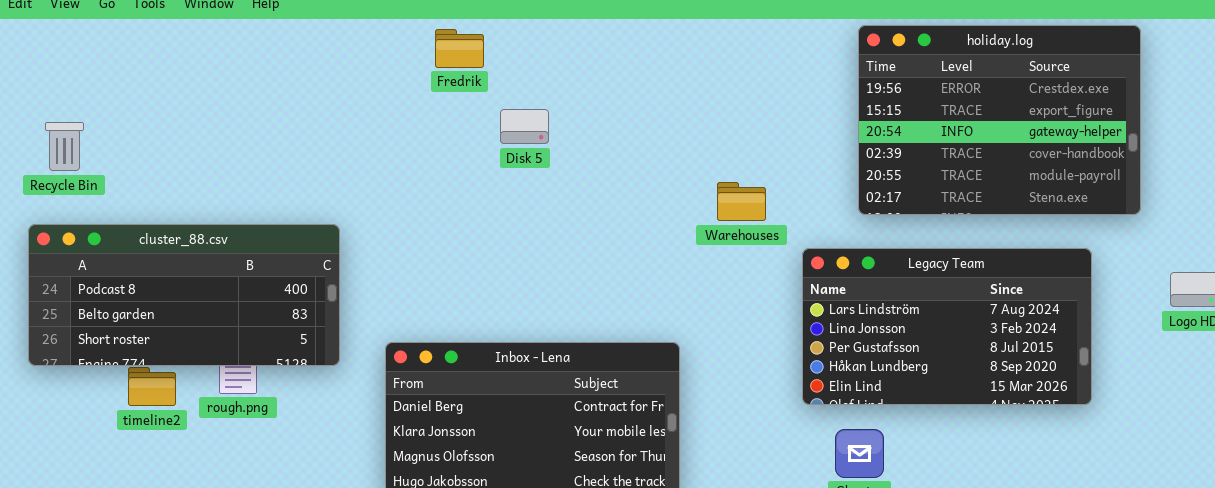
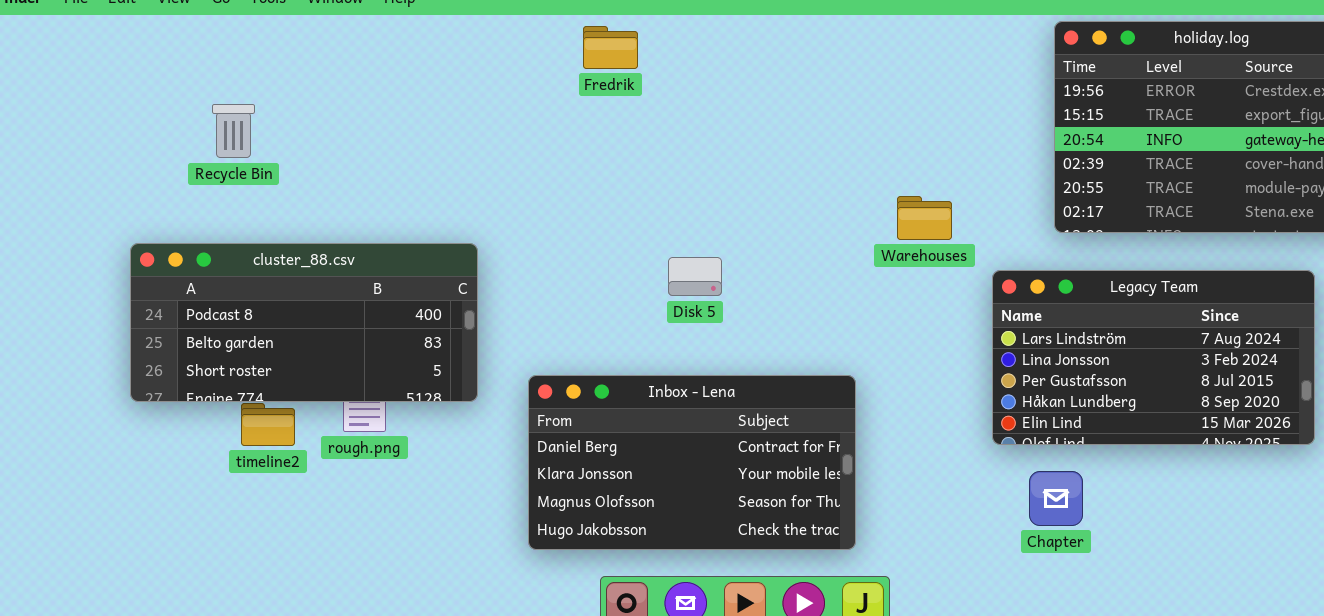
Disk 5: [500,109,549,144] -> [668,257,722,296], moved
Recycle Bin: [45,122,84,171] -> [212,104,255,158], moved

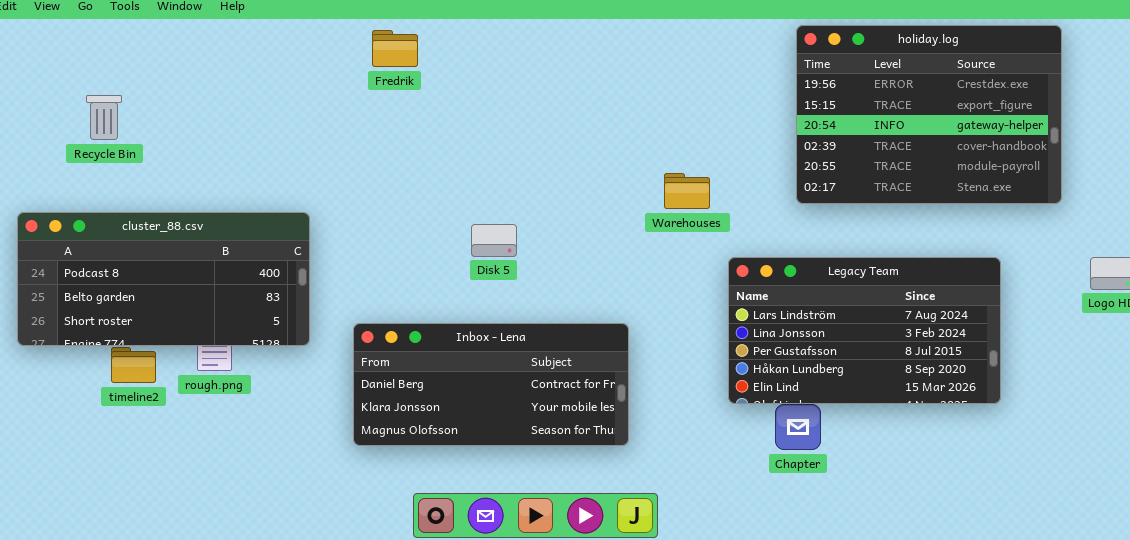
Fredrik: [583,26,638,69] -> [372,30,418,67], moved
Legacy Team: [992,270,1315,445] -> [728,257,1001,404], moved
Inbox - Lena: [528,375,856,550] -> [353,323,629,446], resized

